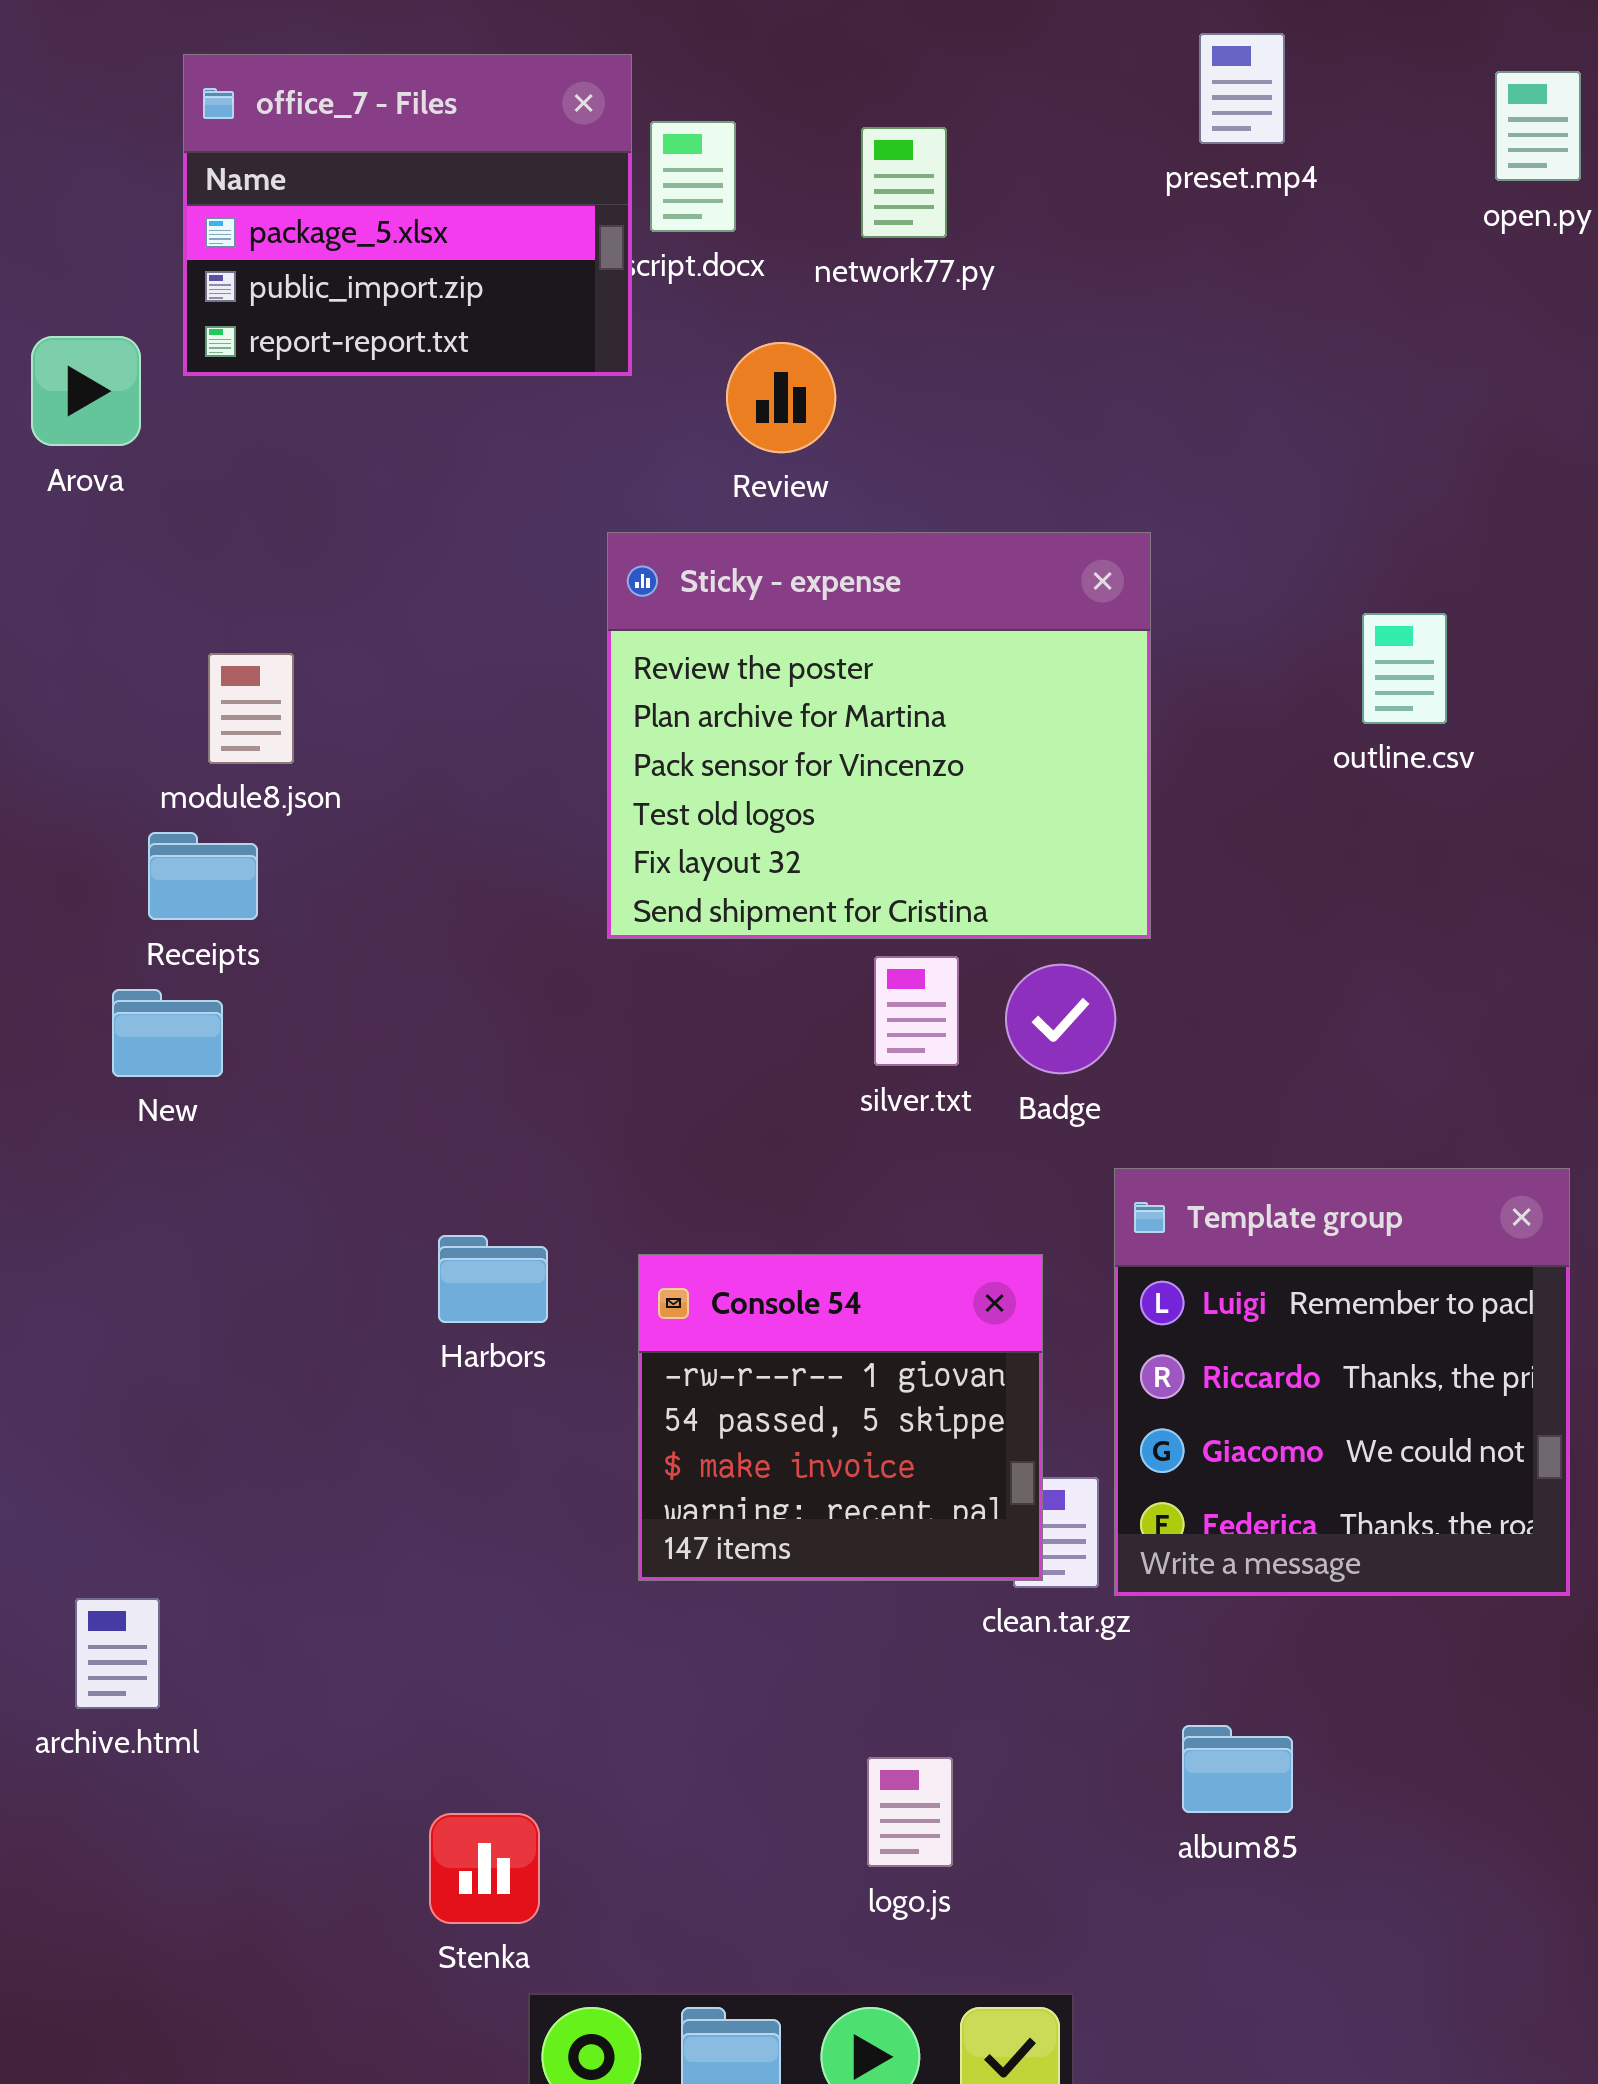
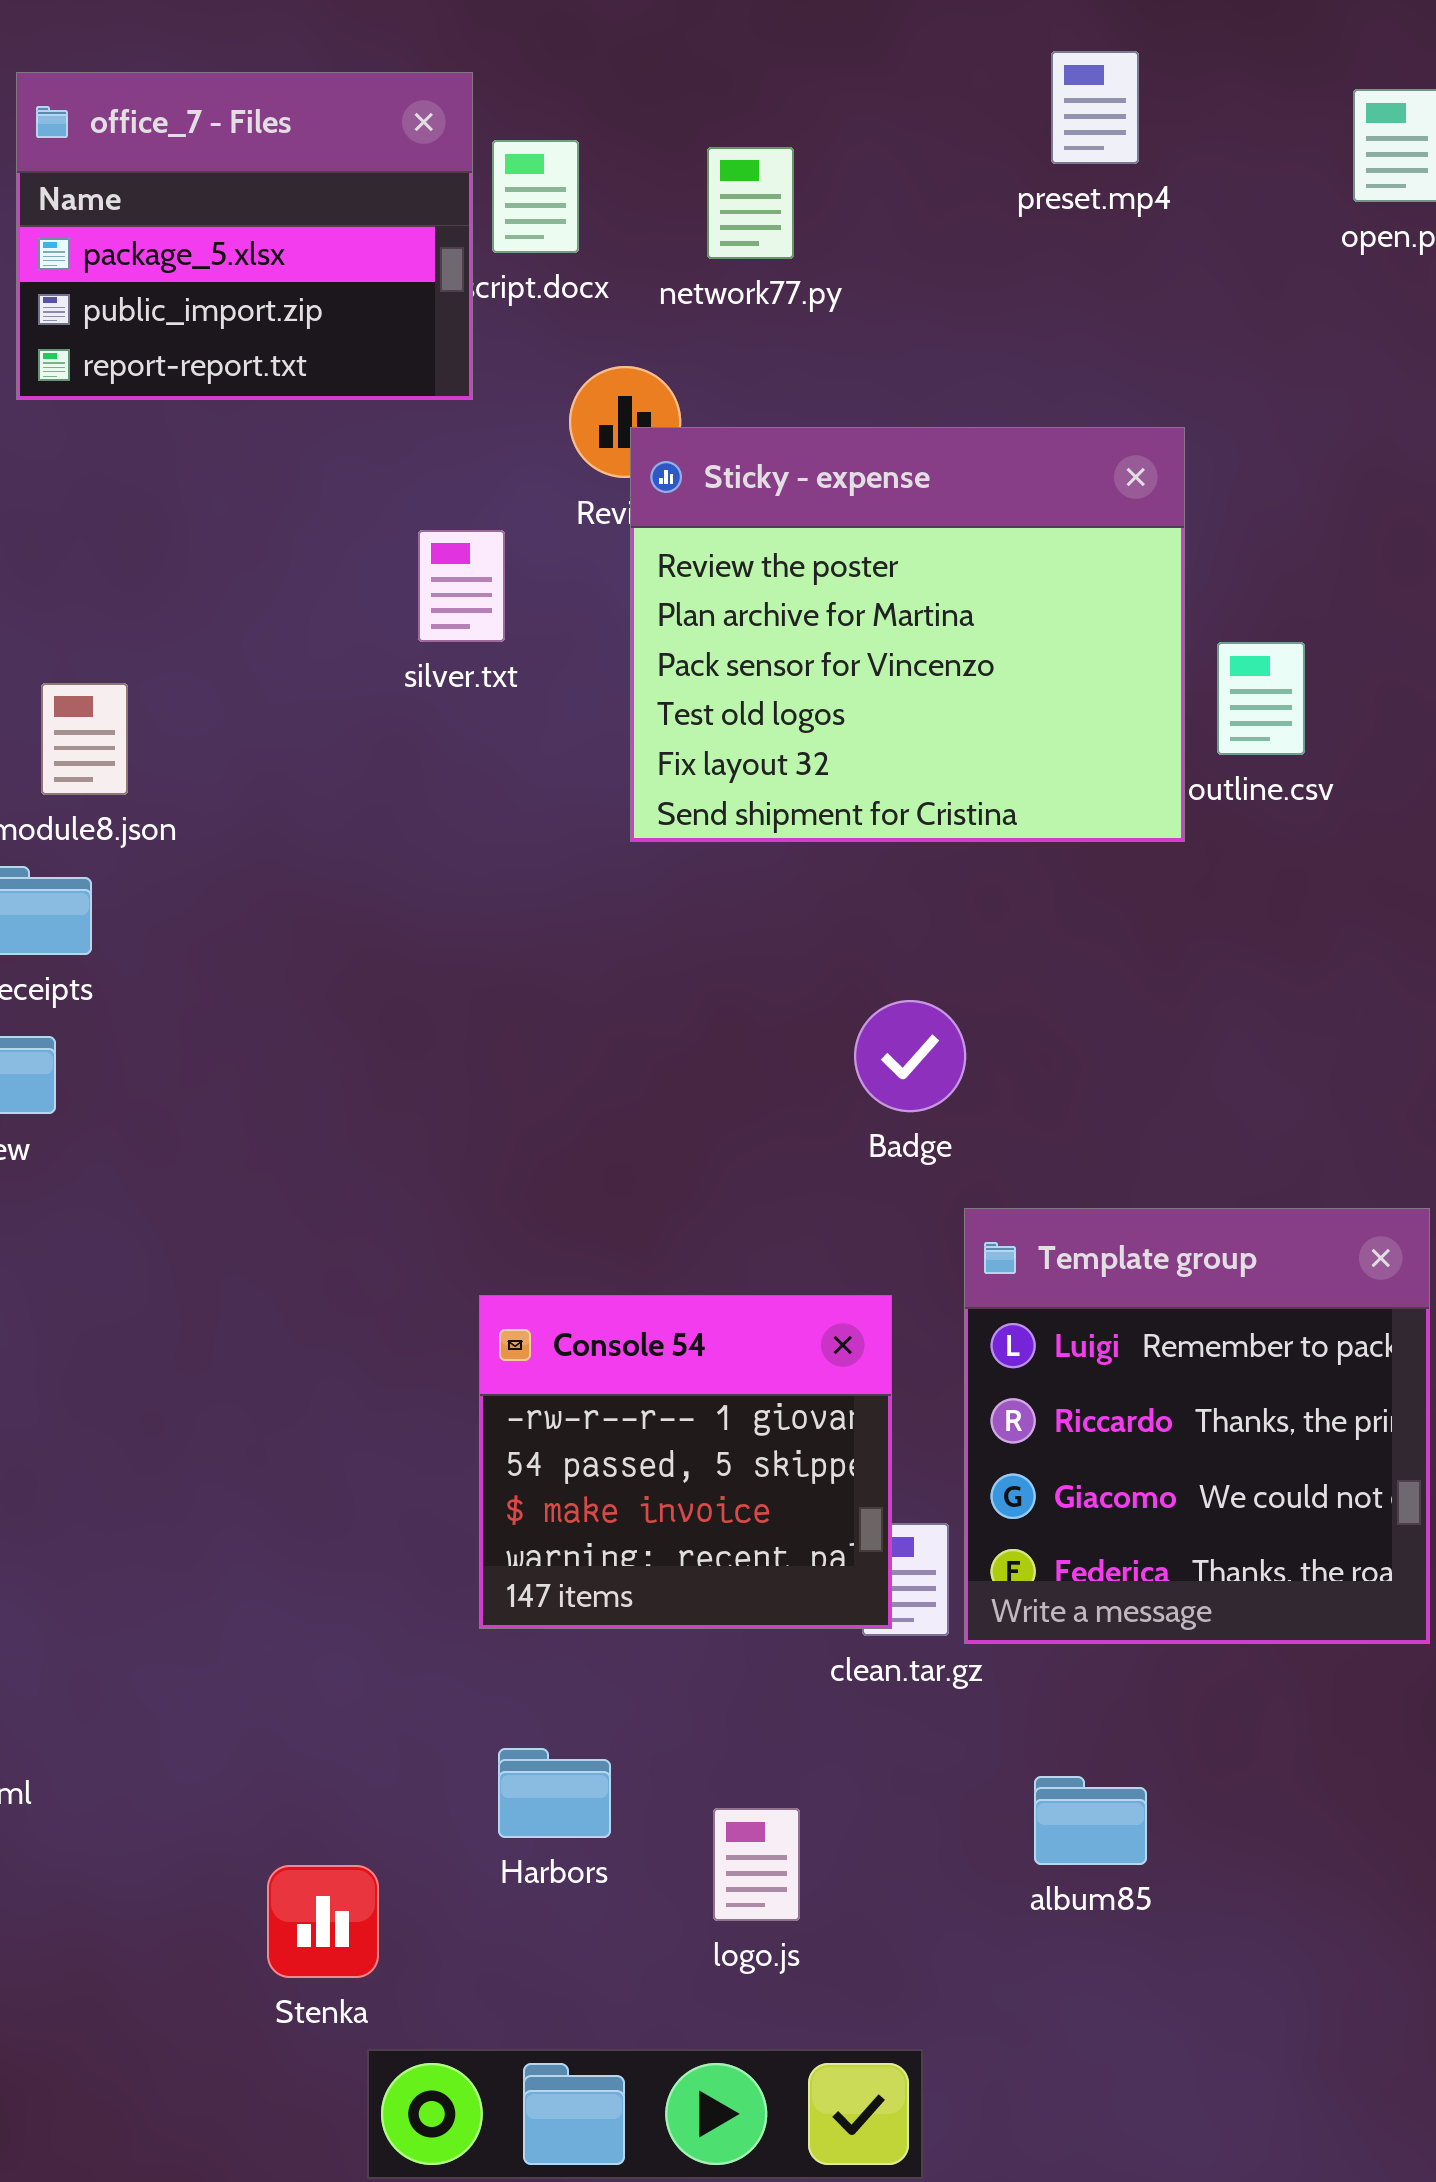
Sticky - expense: [607,532,1151,939] -> [630,427,1185,842], moved
silver.txt: [874,956,959,1066] -> [418,530,505,642], moved
Harbors: [438,1235,548,1323] -> [498,1748,611,1838], moved

